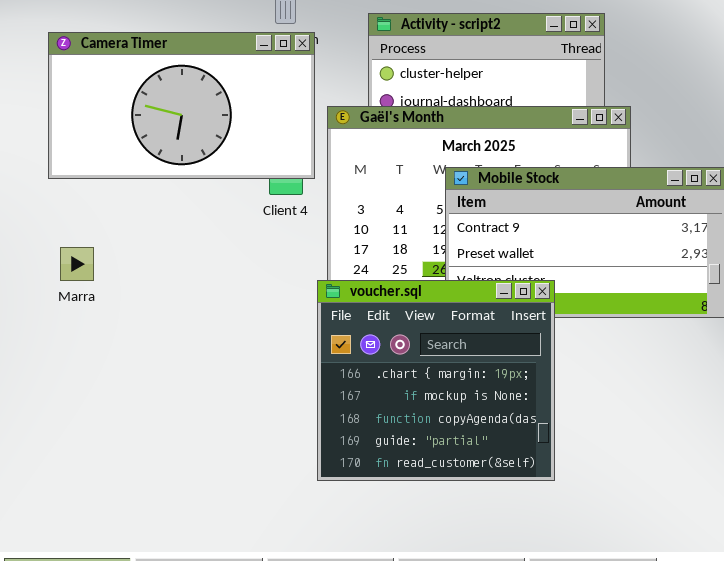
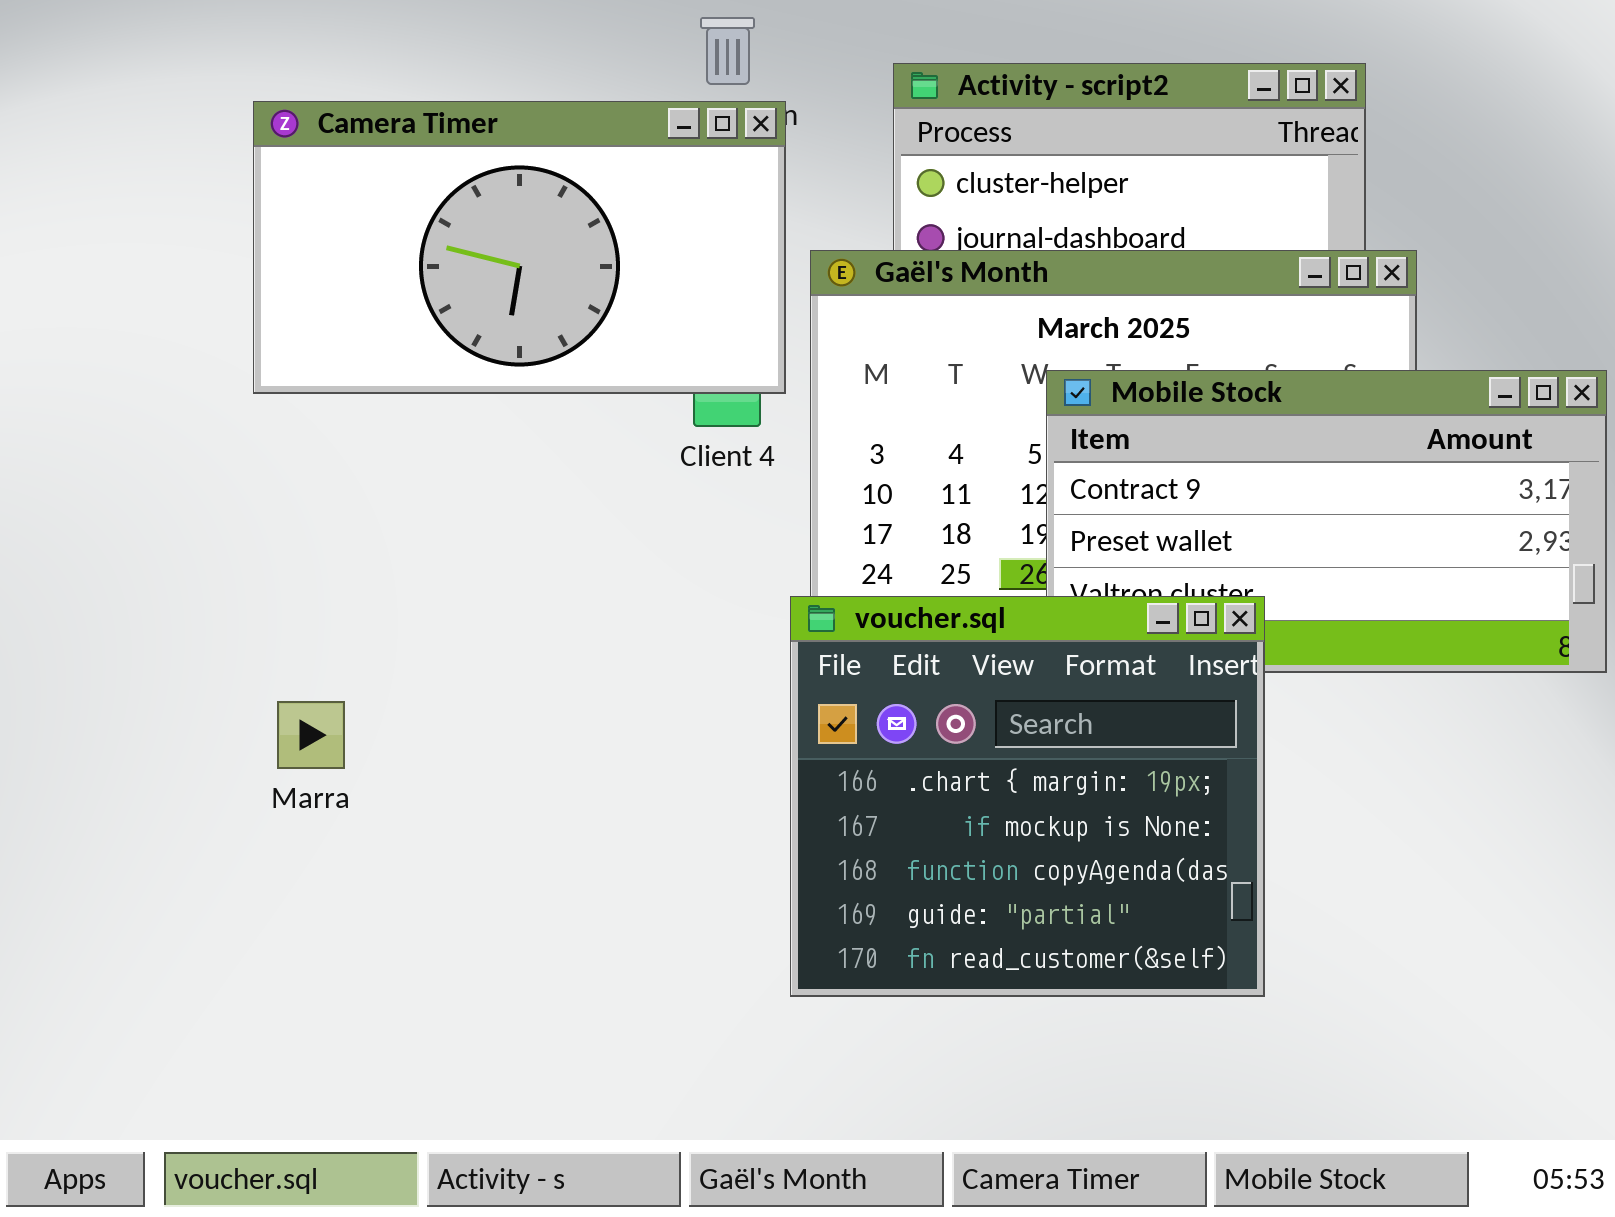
Marra: [60,247,94,281] -> [277,701,345,769], moved

